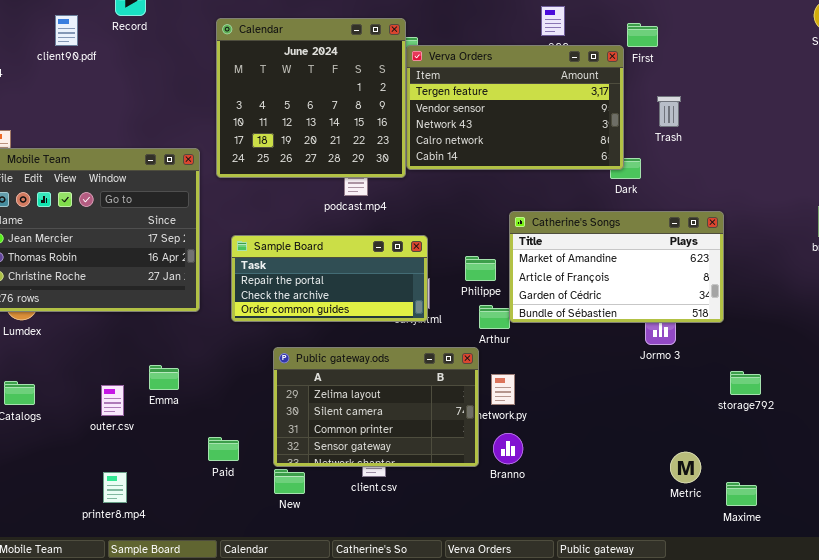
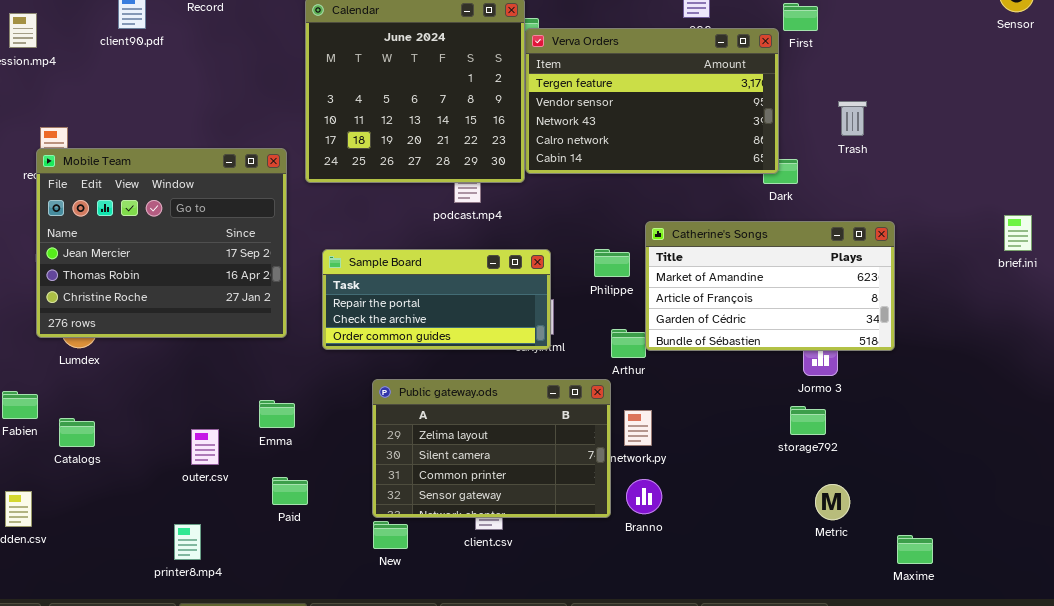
Trash: [657,96,681,127] -> [838,101,867,136], moved
Philippe: [465,256,496,281] -> [594,249,630,277], moved
Emma: [149,365,179,390] -> [259,400,295,428], moved
storage792: [730,371,761,395] -> [790,406,826,435], moved
outer.csv: [101,385,124,416] -> [191,429,219,465], moved
Paid: [208,437,239,461] -> [272,477,308,505], moved
Metric: [670,452,701,483] -> [815,484,850,520], moved

